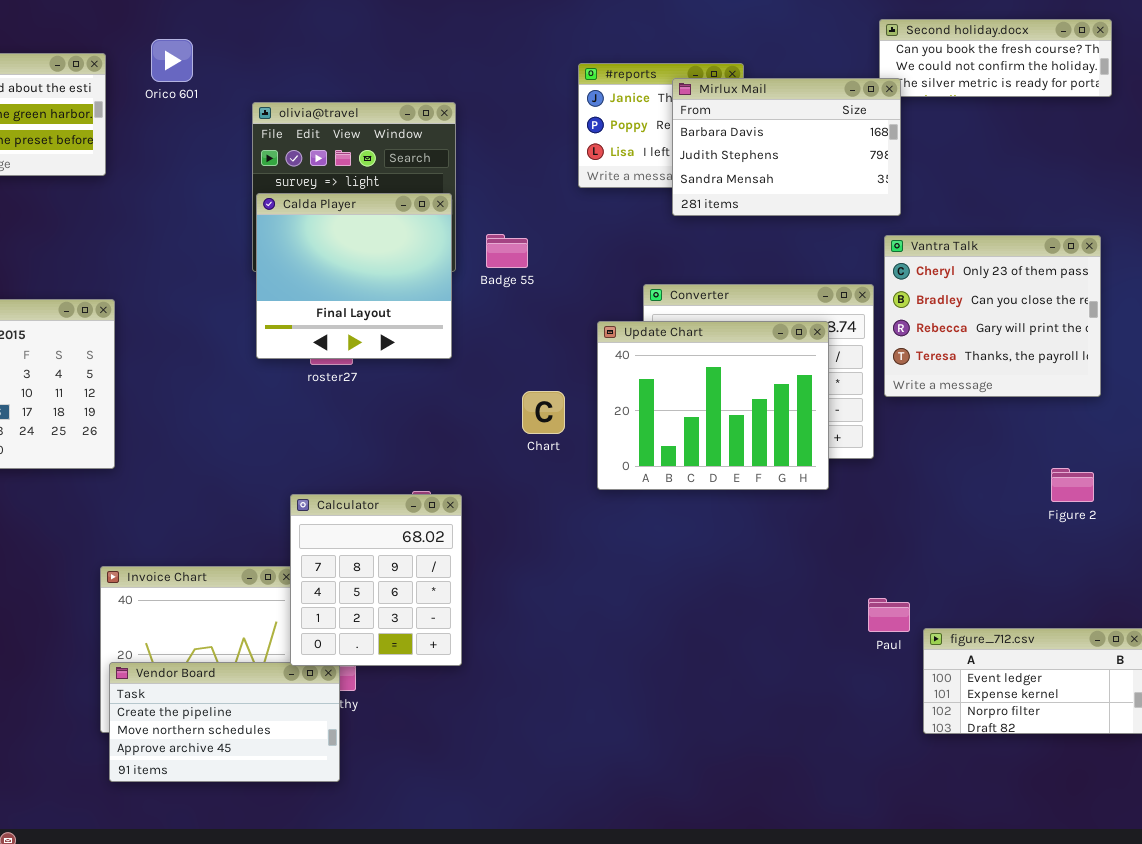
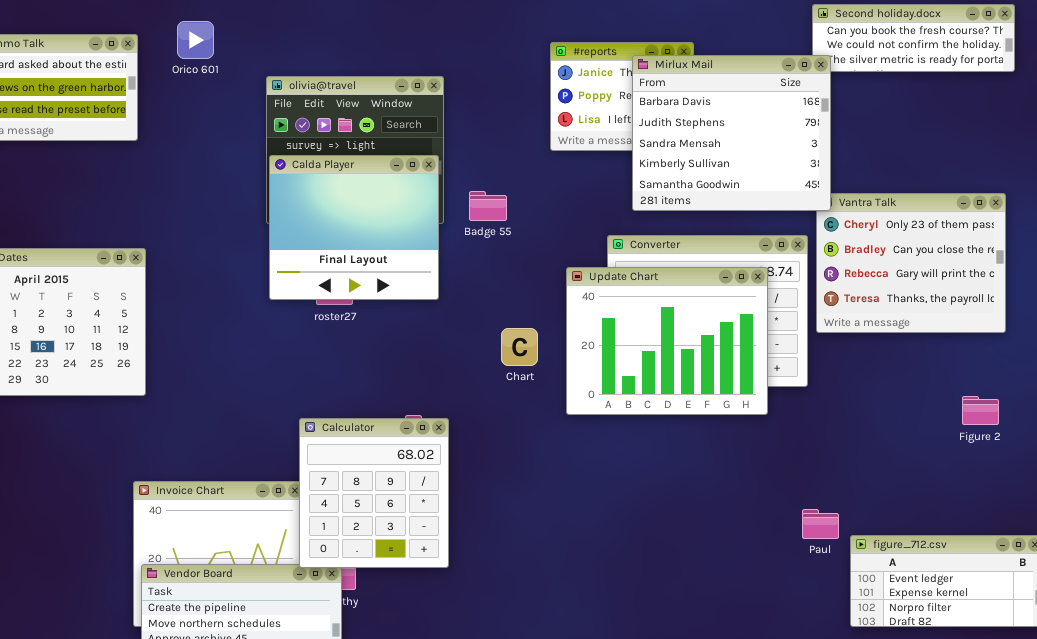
Mirlux Mail: [672,78,901,216] -> [632,55,831,211], resized

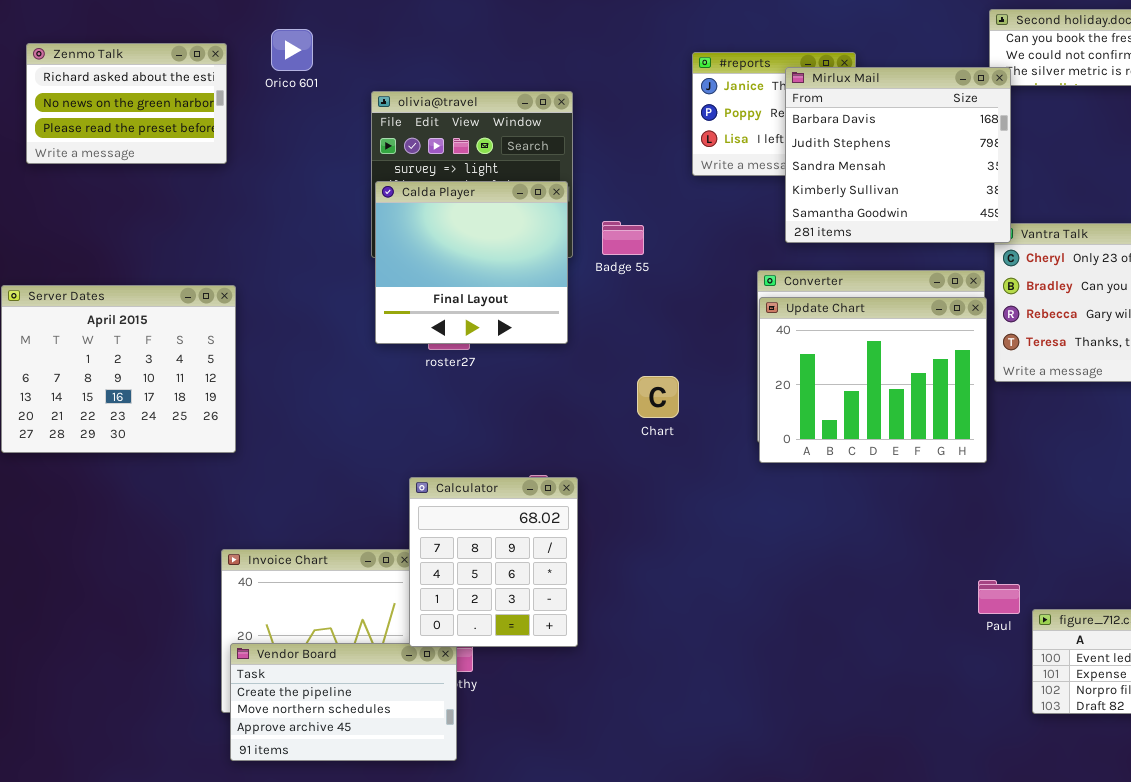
Update Chart: [566,267,768,415] -> [759,297,987,463], moved

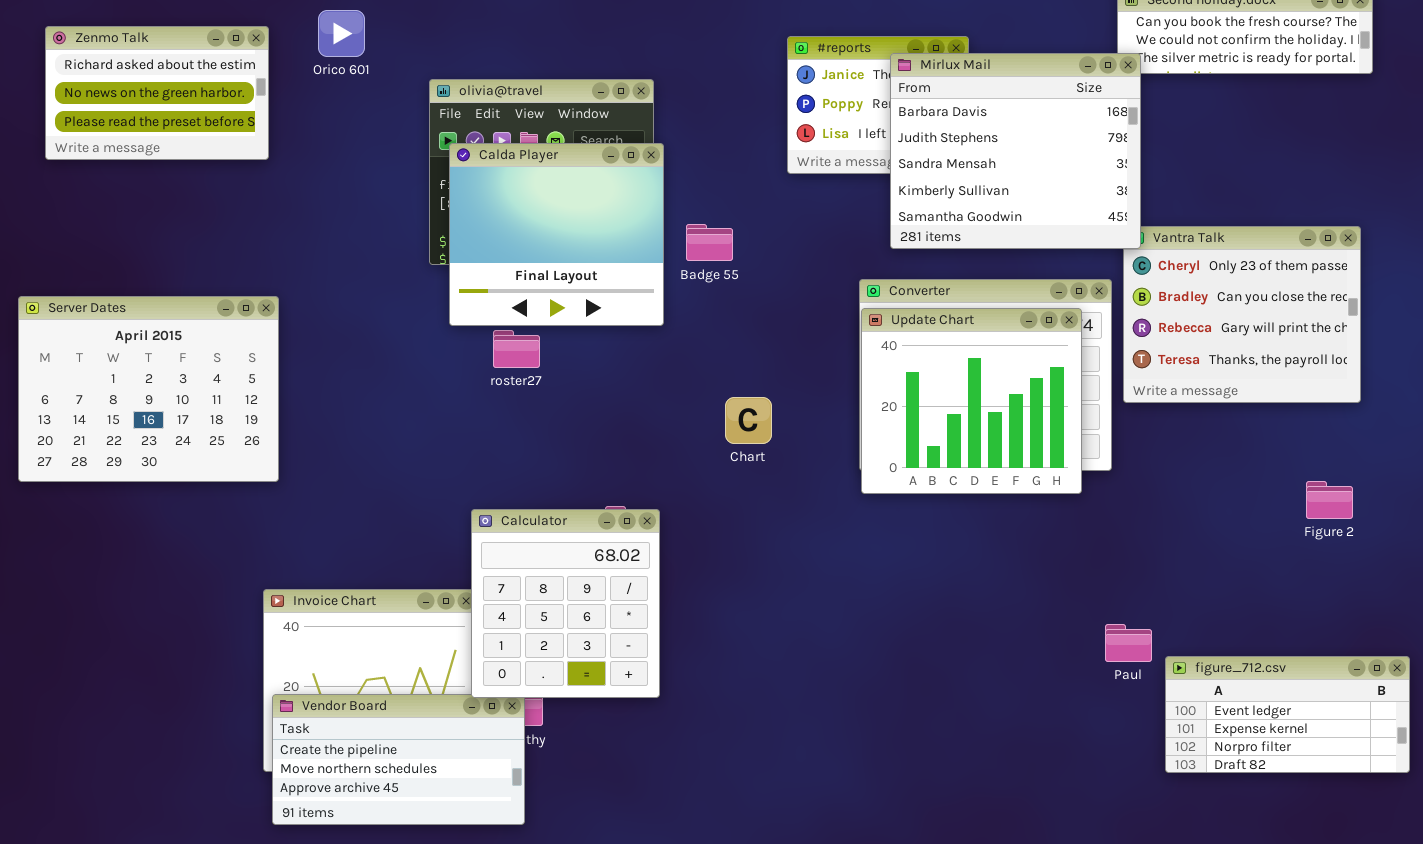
Calda Player: [375,181,568,344] -> [449,143,664,326], moved
Update Chart: [759,297,987,463] -> [861,308,1082,494], resized

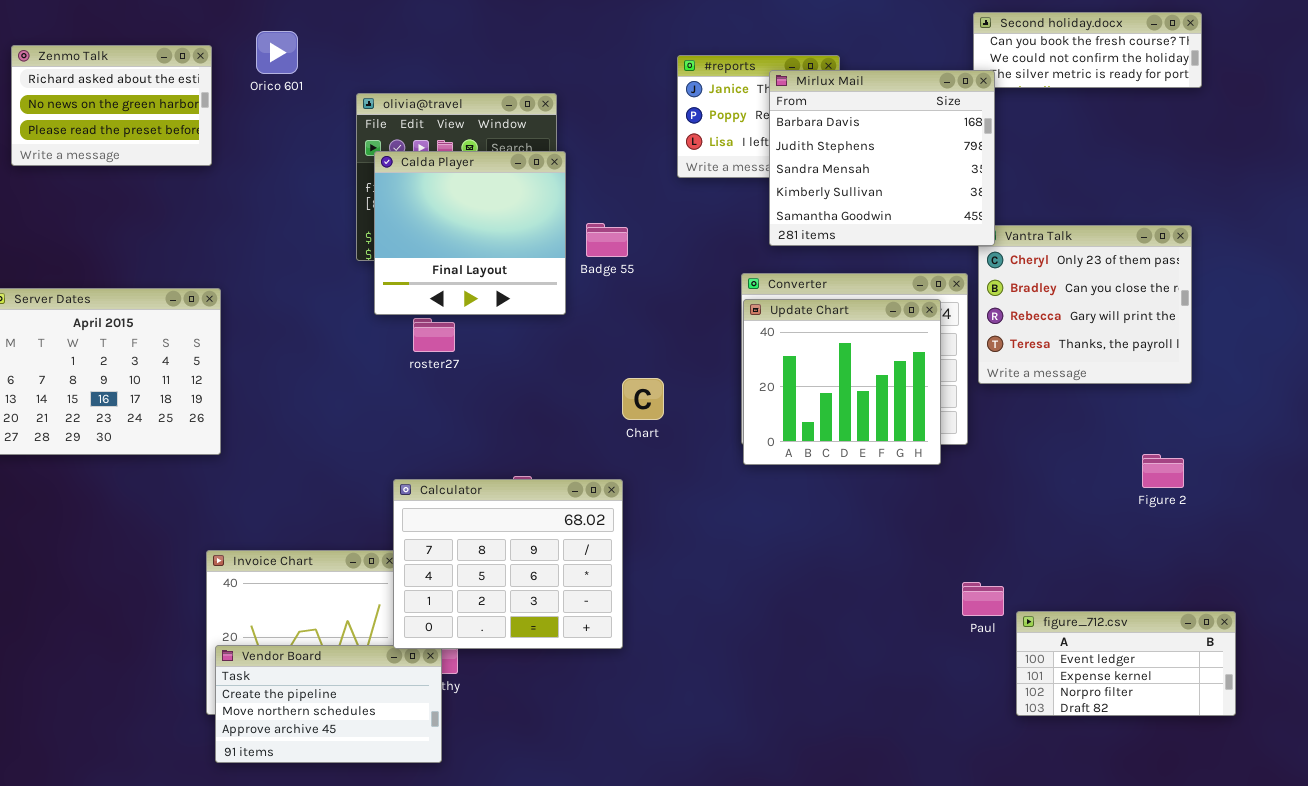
Calculator: [471,509,660,698] -> [393,479,623,649], resized

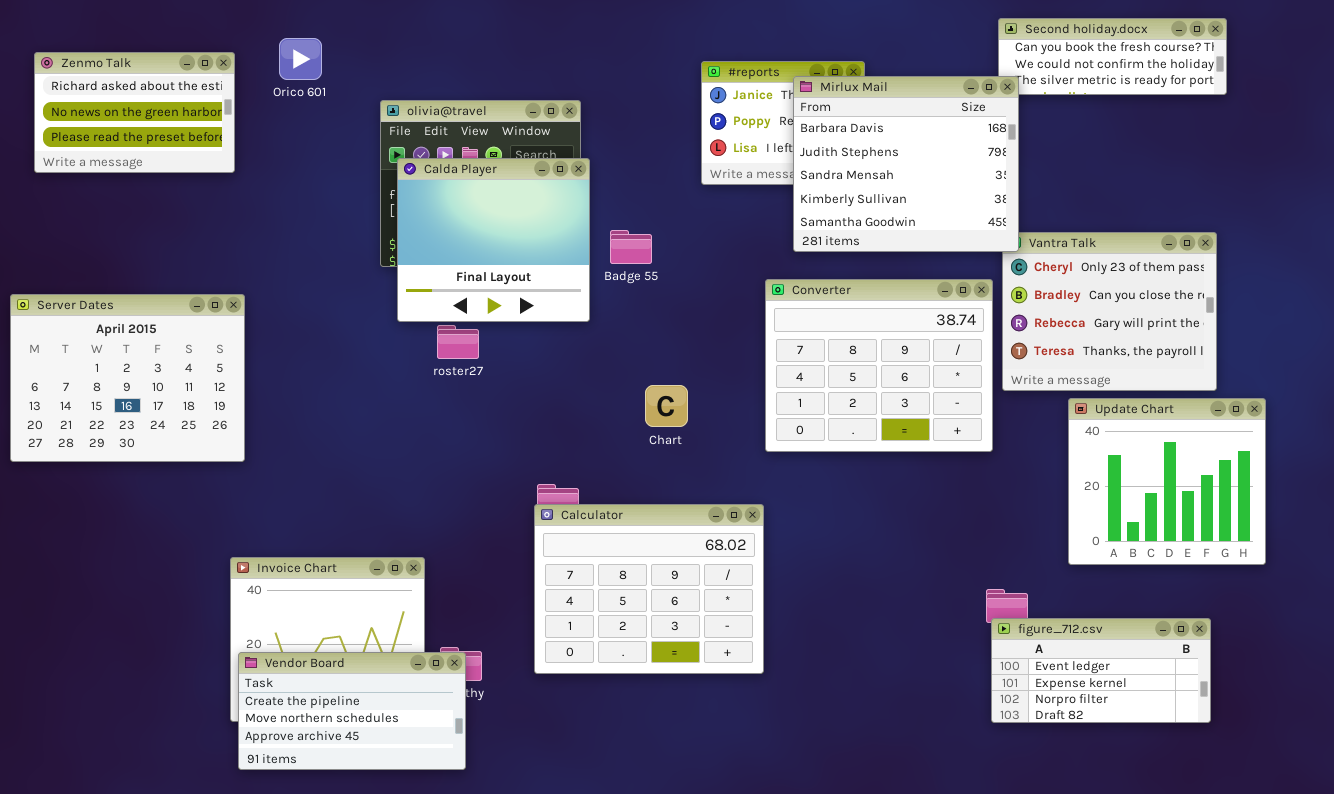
Update Chart: [743,299,941,465] -> [1068,398,1266,565], moved
Calculator: [393,479,623,649] -> [534,504,764,674], moved
figure_712.csv: [1016,611,1236,716] -> [991,618,1211,723], moved

